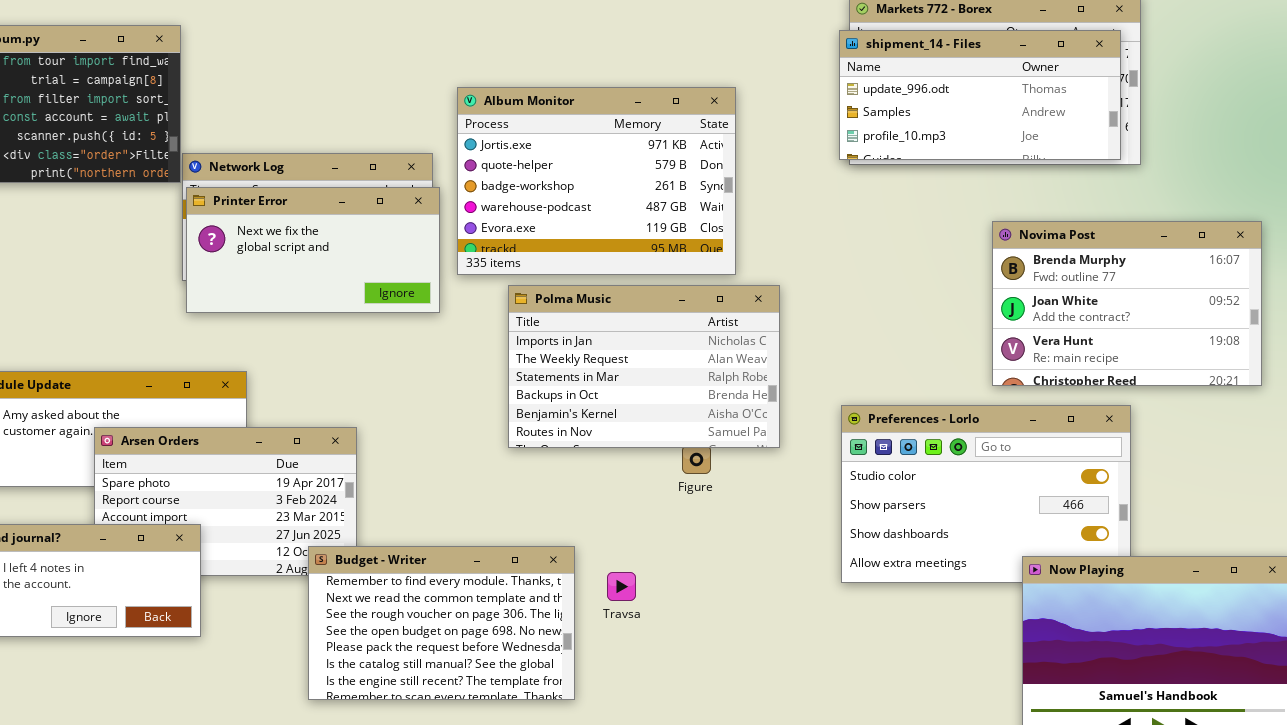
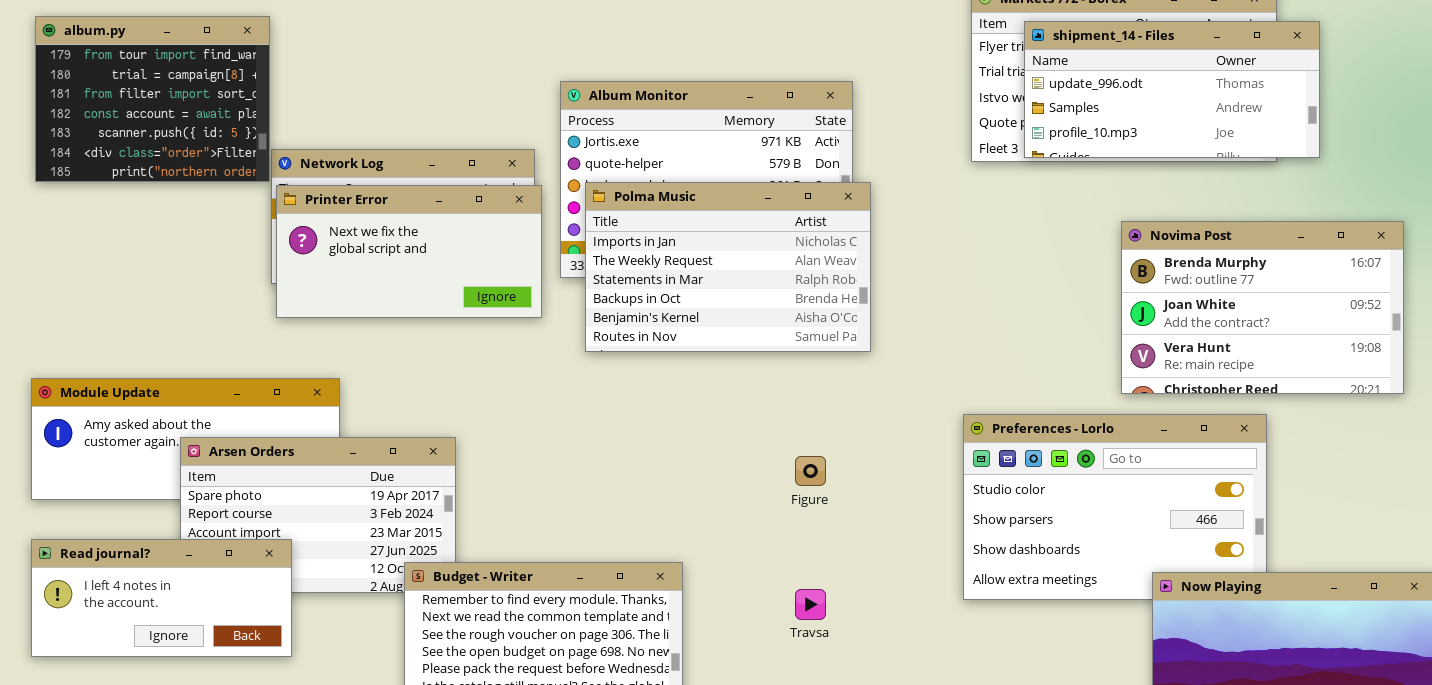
shipment_14 - Files: [839,30,1121,160] -> [1024,21,1320,158], moved
Polma Music: [508,285,780,448] -> [585,182,871,352], moved
Travsa: [607,572,636,601] -> [795,589,826,620], moved

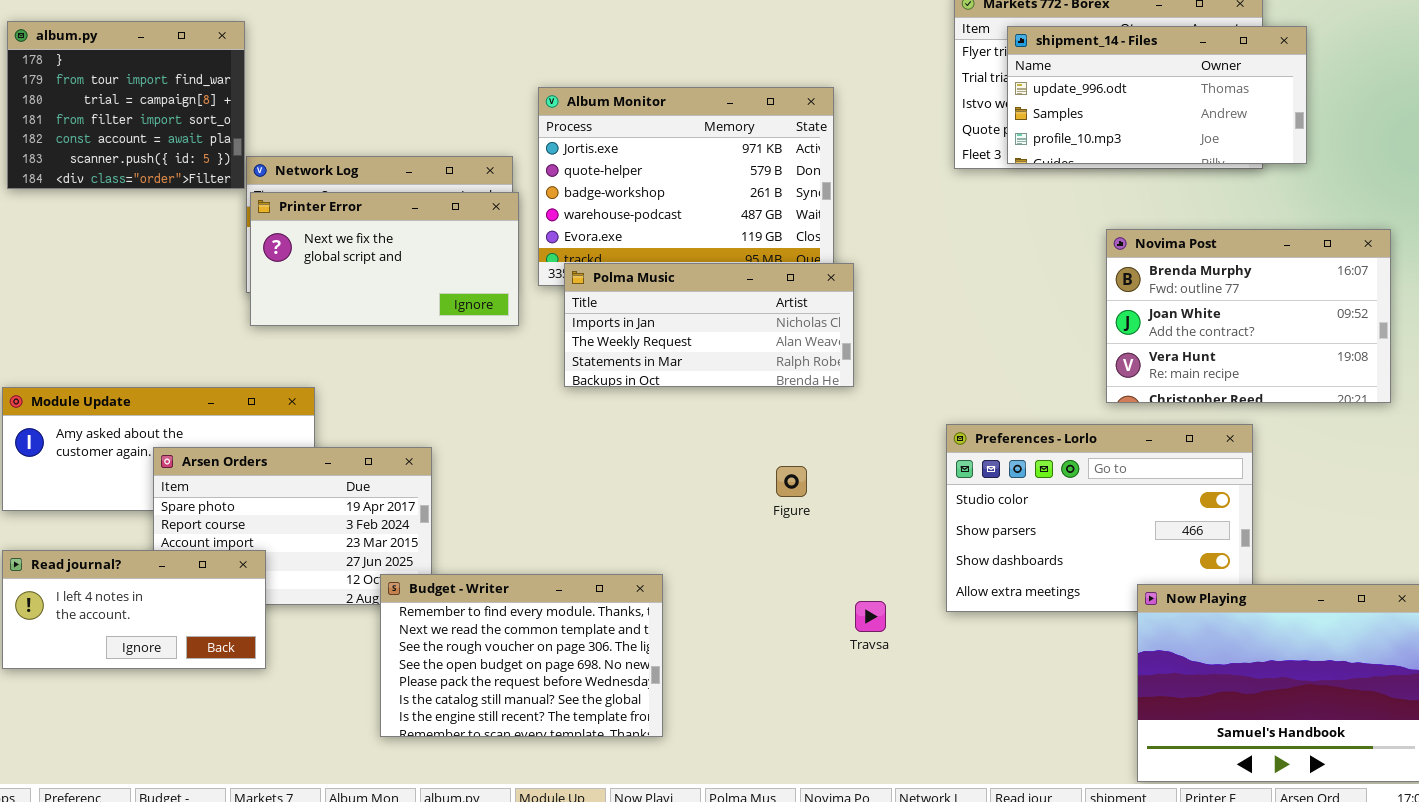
album.py: [35,16,270,182] -> [7,21,245,189], scrolled up 1 row
Polma Music: [585,182,871,352] -> [564,263,854,387], moved, resized
Travsa: [795,589,826,620] -> [855,601,886,632], moved

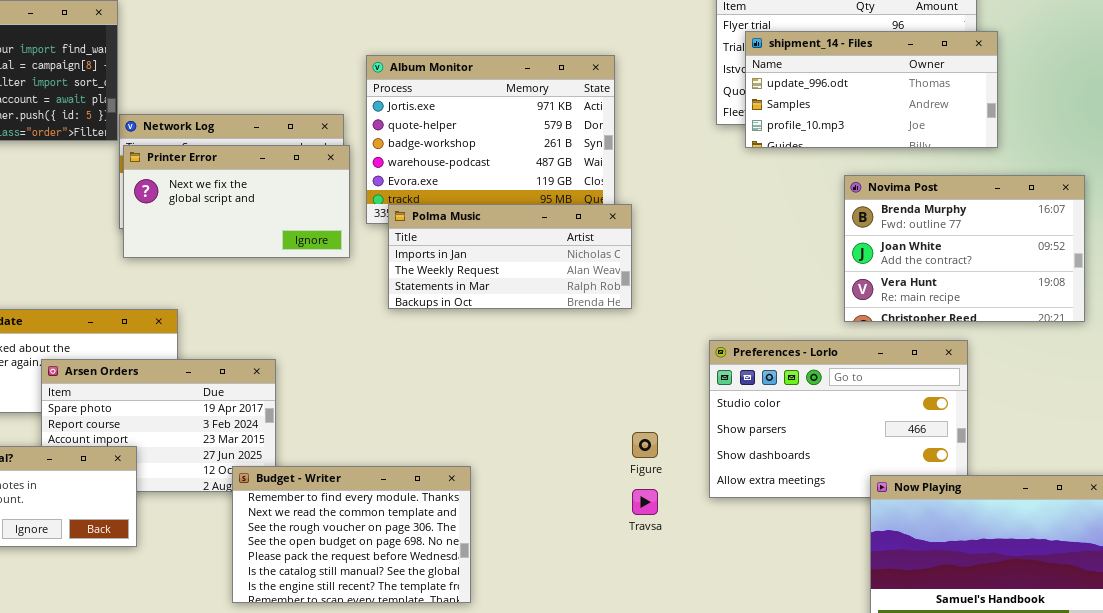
shipment_14 - Files: [1007,26,1307,164] -> [745,31,998,148], moved
Figure: [776,466,807,497] -> [632,432,658,458], moved

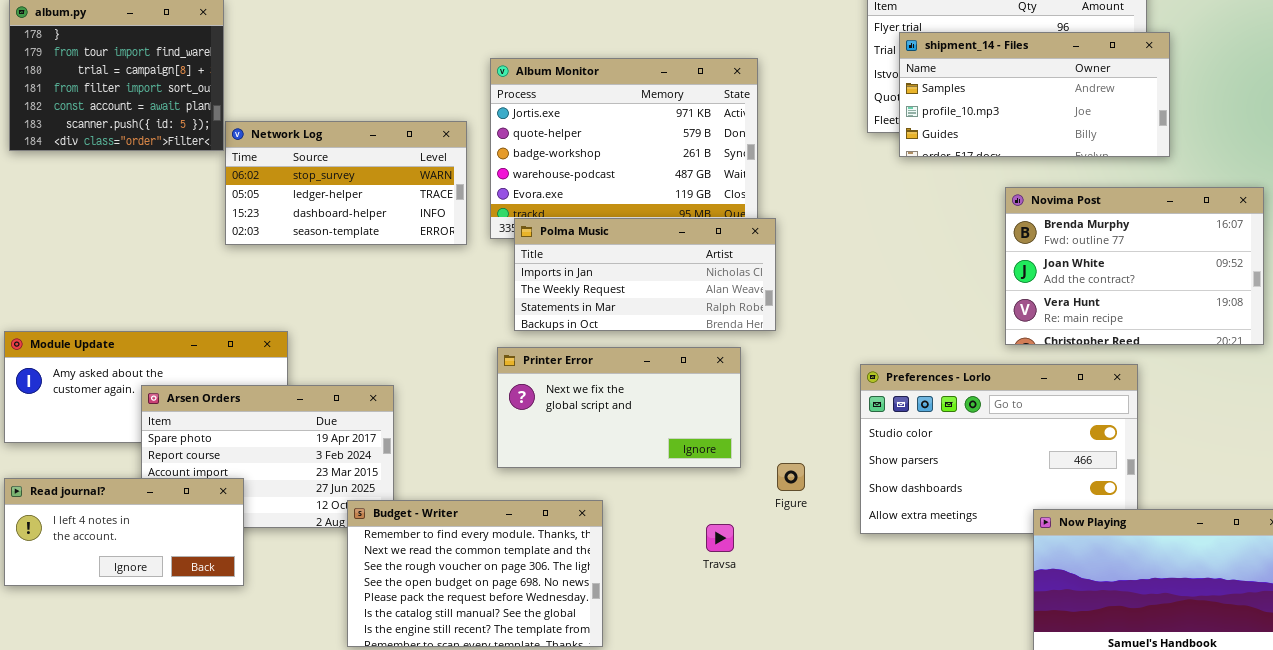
shipment_14 - Files: [745,31,998,148] -> [899,32,1170,157], scrolled down 1 row
Printer Error: [123,145,350,258] -> [497,347,741,468], moved
Travsa: [632,489,658,515] -> [706,524,734,552], moved

